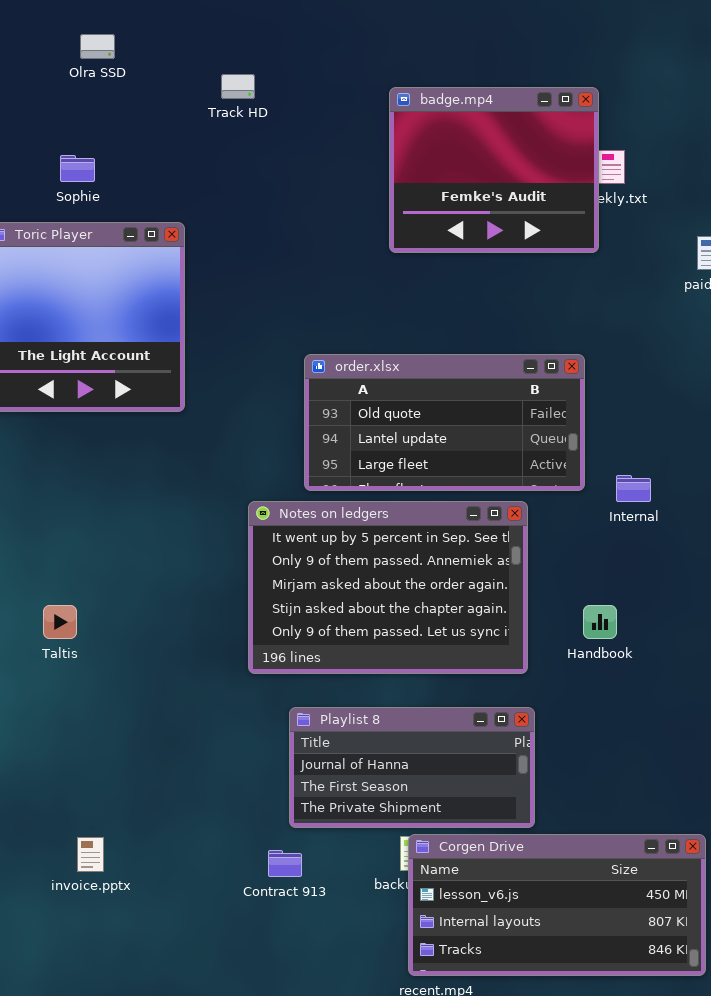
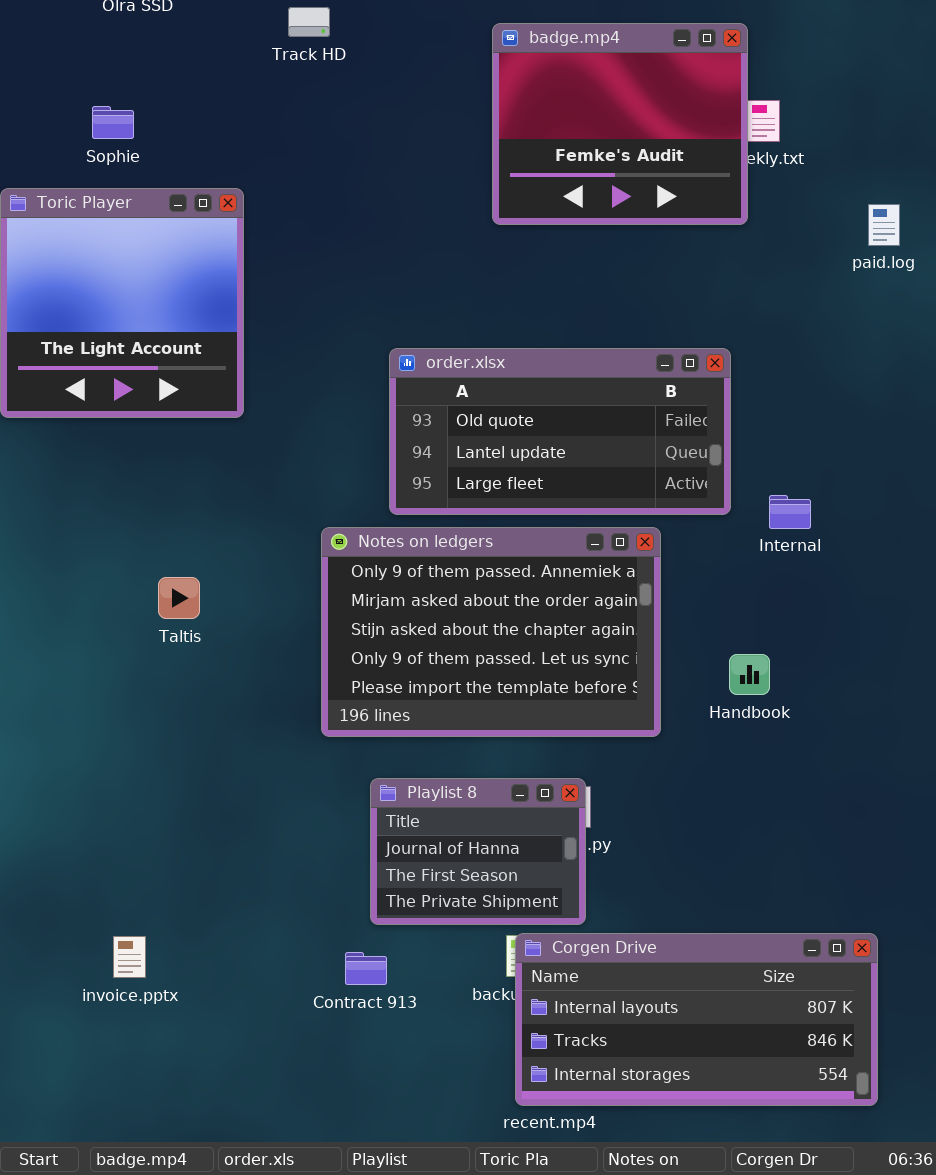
Notes on ledgers: [248,501,528,674] -> [321,527,661,737], scrolled down 1 row
Taltis: [43,605,77,639] -> [158,577,200,619], moved
Playlist 8: [289,707,535,828] -> [370,778,586,925], resized
Corgen Drive: [408,834,706,976] -> [515,933,878,1106], scrolled down 1 row

